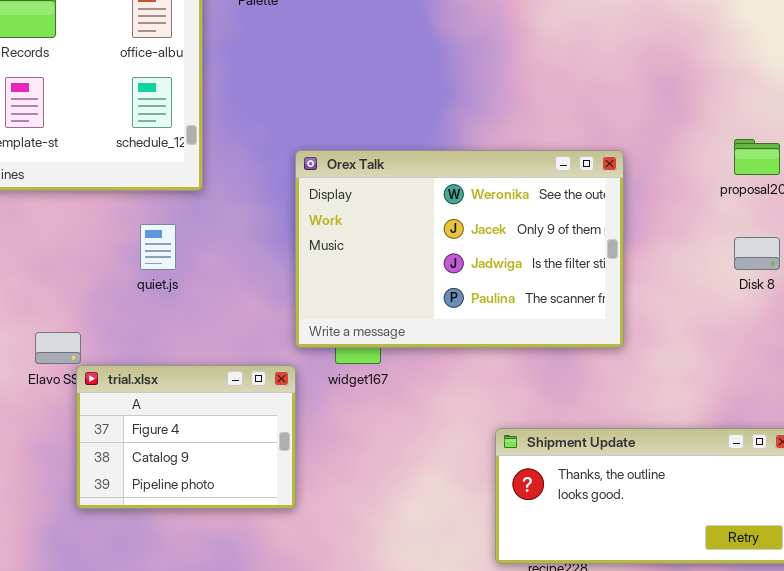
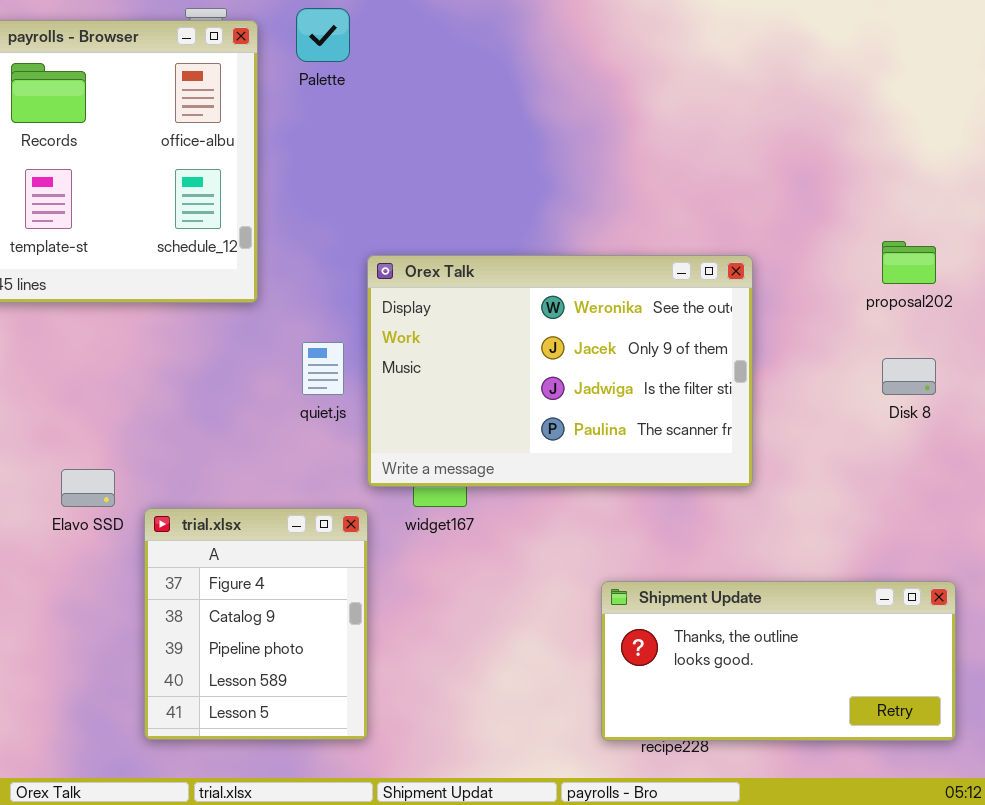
quiet.js: [140,224,176,270] -> [302,342,344,395], moved
trial.xlsx: [76,365,296,509] -> [144,508,368,740], resized

